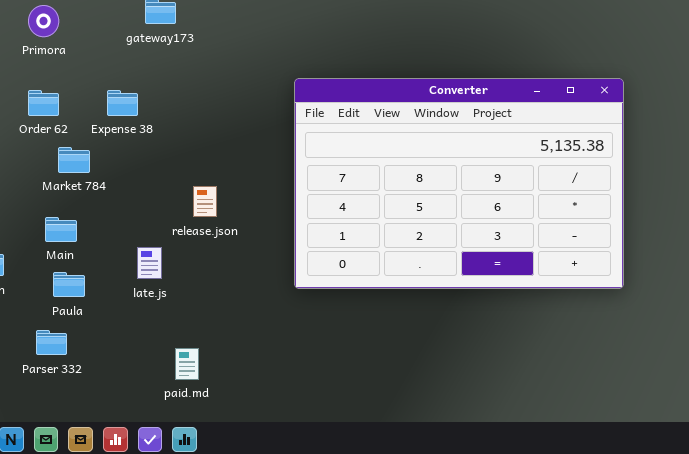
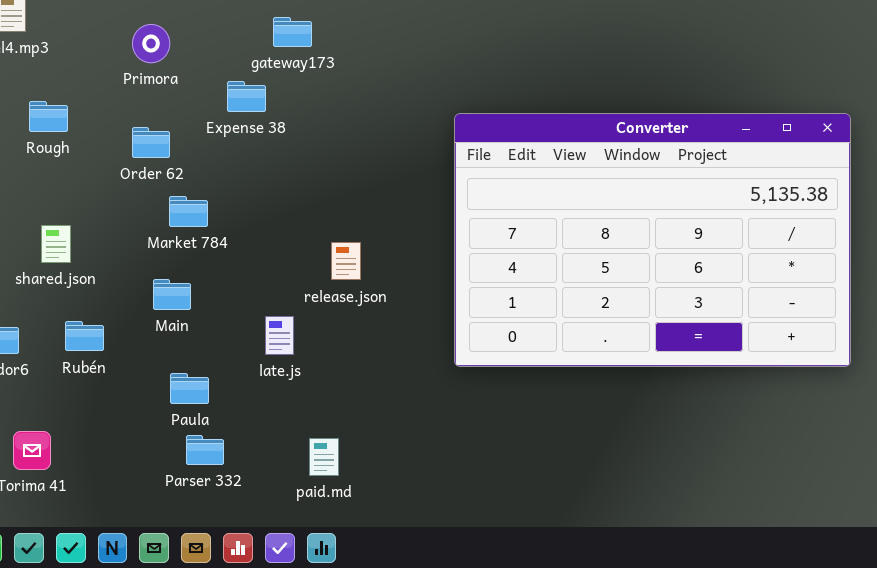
Expense 38: [107,90,138,116] -> [227,81,266,112], moved
Paula: [53,272,85,297] -> [170,373,209,404], moved
Parser 332: [36,330,67,355] -> [186,435,224,465], moved

